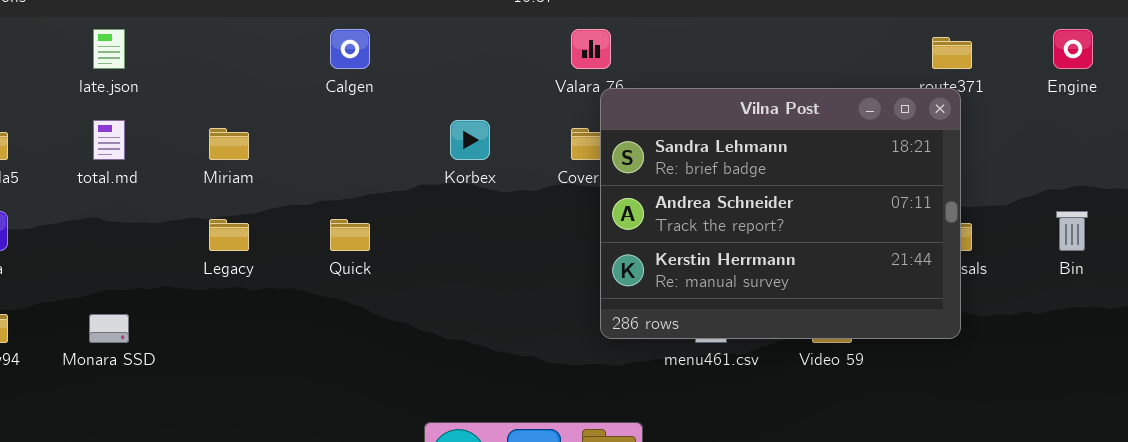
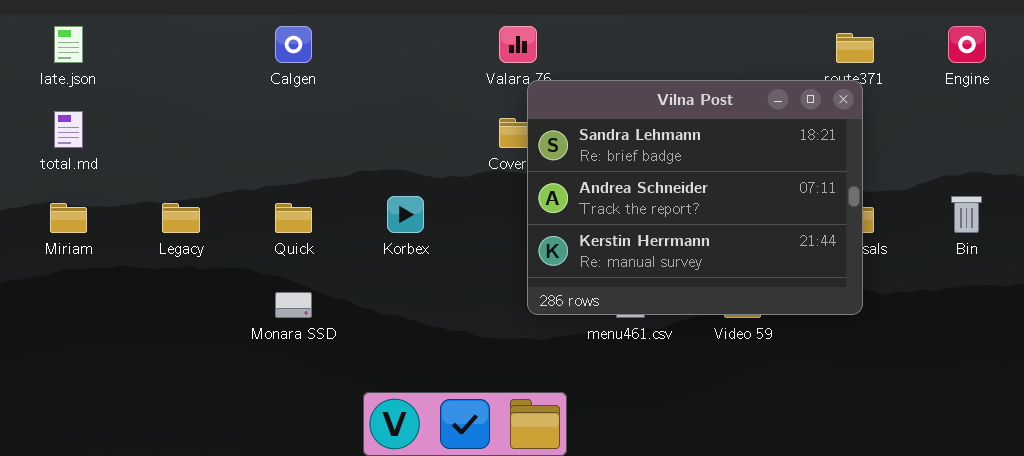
Korbex: [450,120,490,160] -> [387,196,424,233], moved
Miriam: [209,128,249,160] -> [50,203,87,233], moved
Monara SSD: [89,314,129,343] -> [275,292,312,318], moved

